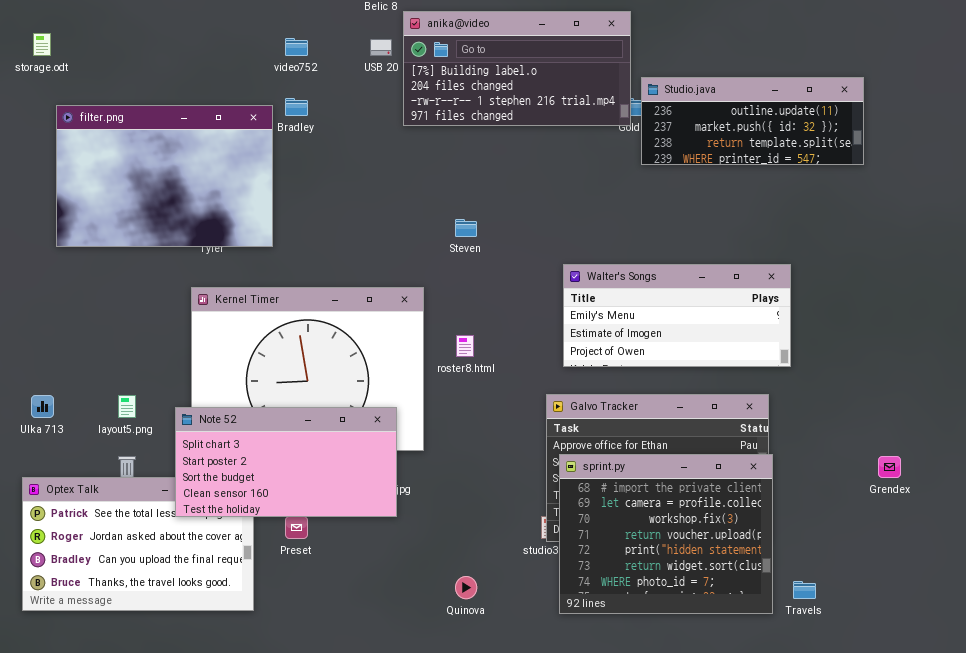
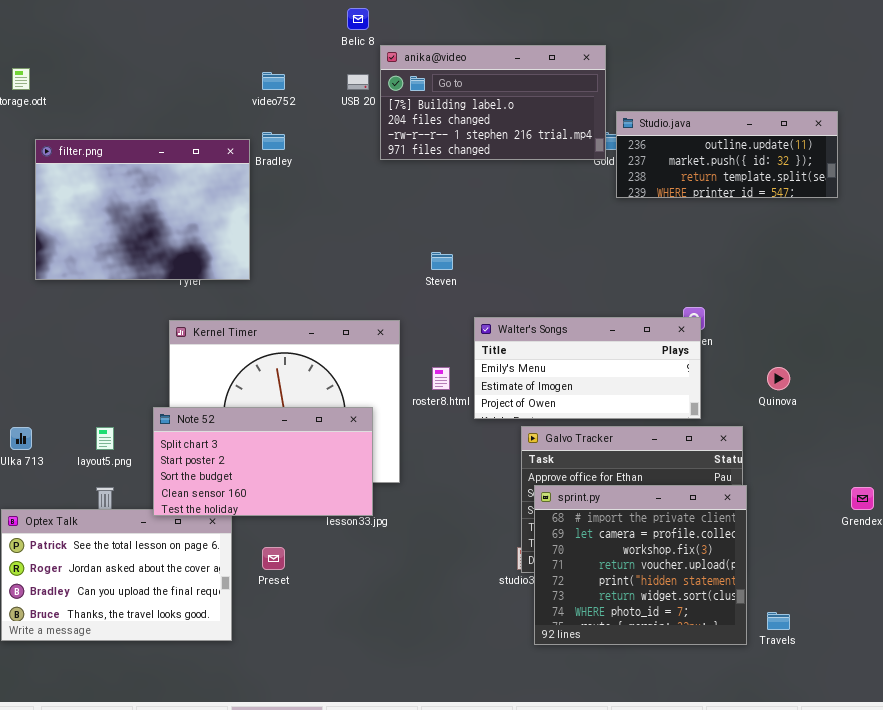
Walter's Songs: [563,264,791,367] -> [474,317,701,419], moved
Note 52: [175,407,397,517] -> [153,407,373,516], moved
Quinova: [455,576,477,599] -> [767,367,790,390], moved

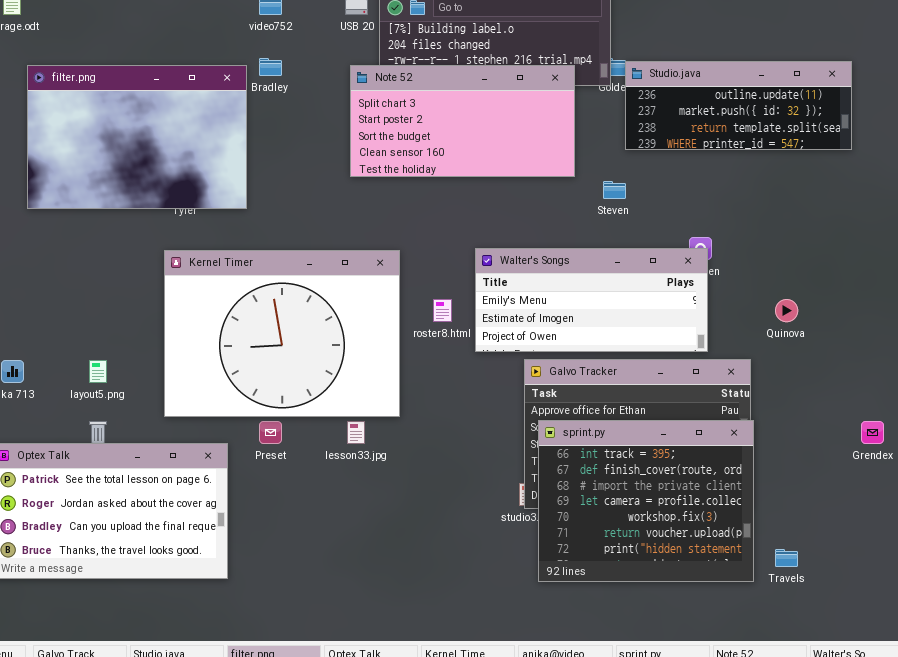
Studio.java: [616,111,838,198] -> [625,61,852,150], moved
Steven: [431,252,453,270] -> [603,181,626,199], moved
Note 52: [153,407,373,516] -> [350,65,575,177], moved
sprint.py: [534,485,747,645] -> [538,420,754,582], scrolled up 2 rows
Preset: [262,547,285,570] -> [259,421,282,444], moved

